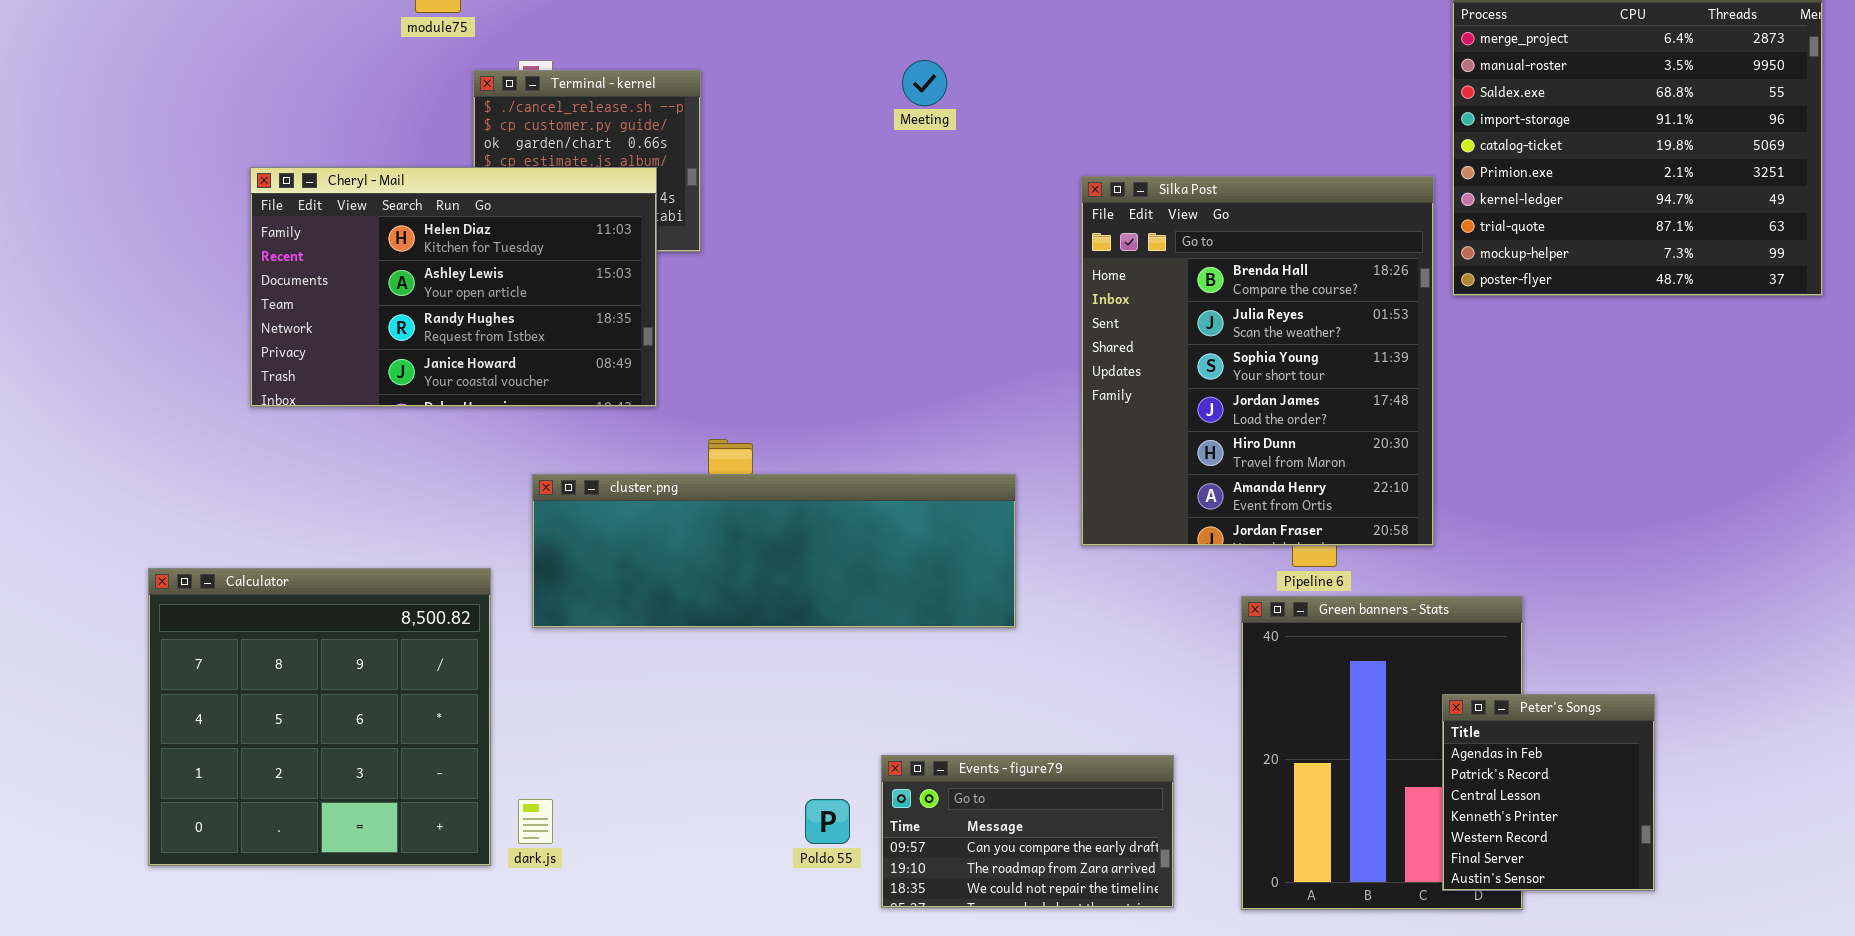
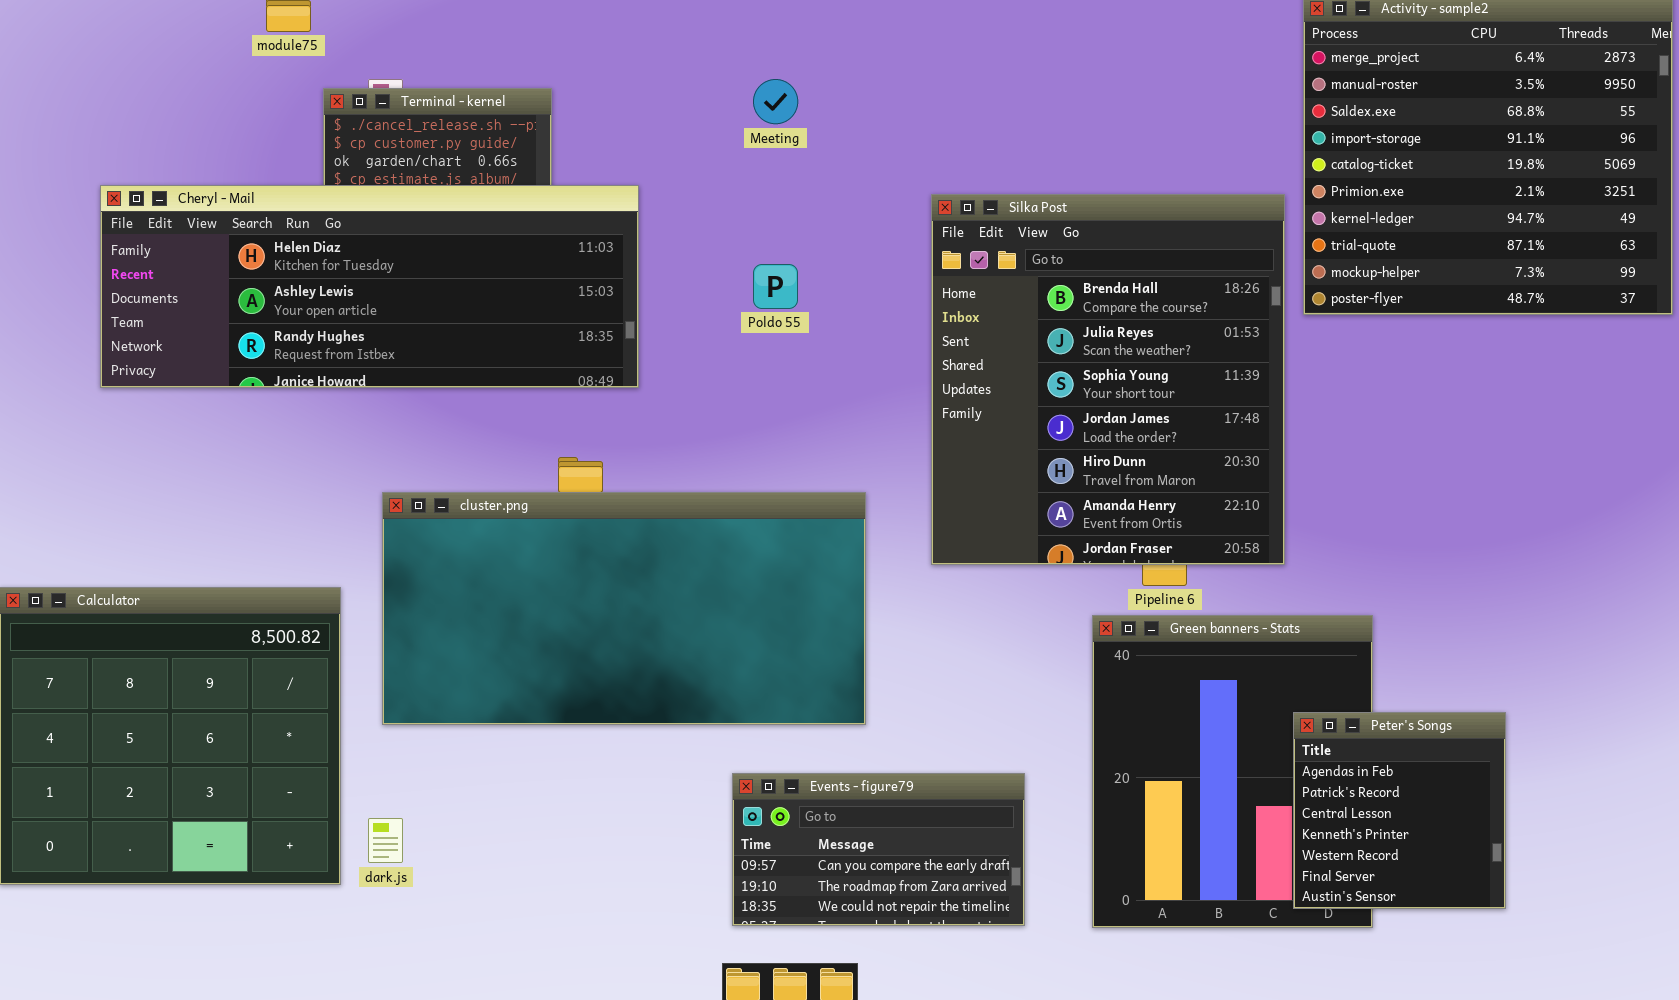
Cheryl - Mail: [250,167,657,407] -> [100,185,639,388], resized
cluster.png: [532,474,1016,628] -> [382,492,866,725], resized
Poldo 55: [805,799,850,844] -> [753,264,798,309], moved

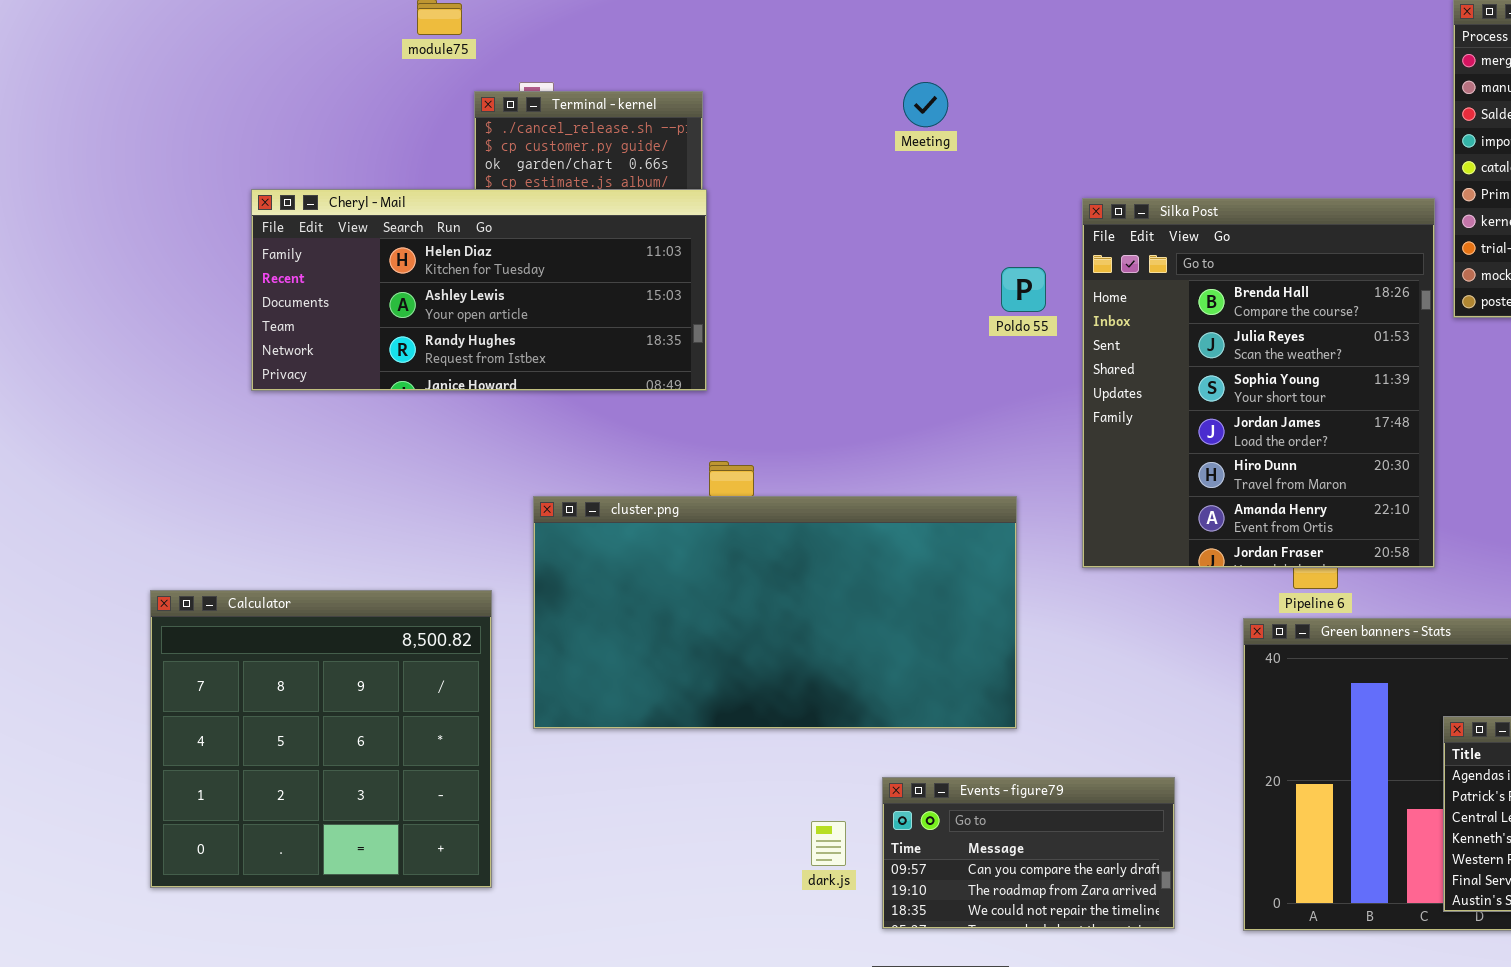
Cheryl - Mail: [100,185,639,388] -> [251,189,707,391], resized
Poldo 55: [753,264,798,309] -> [1001,267,1046,312], moved
dark.js: [368,818,403,863] -> [811,821,846,866], moved

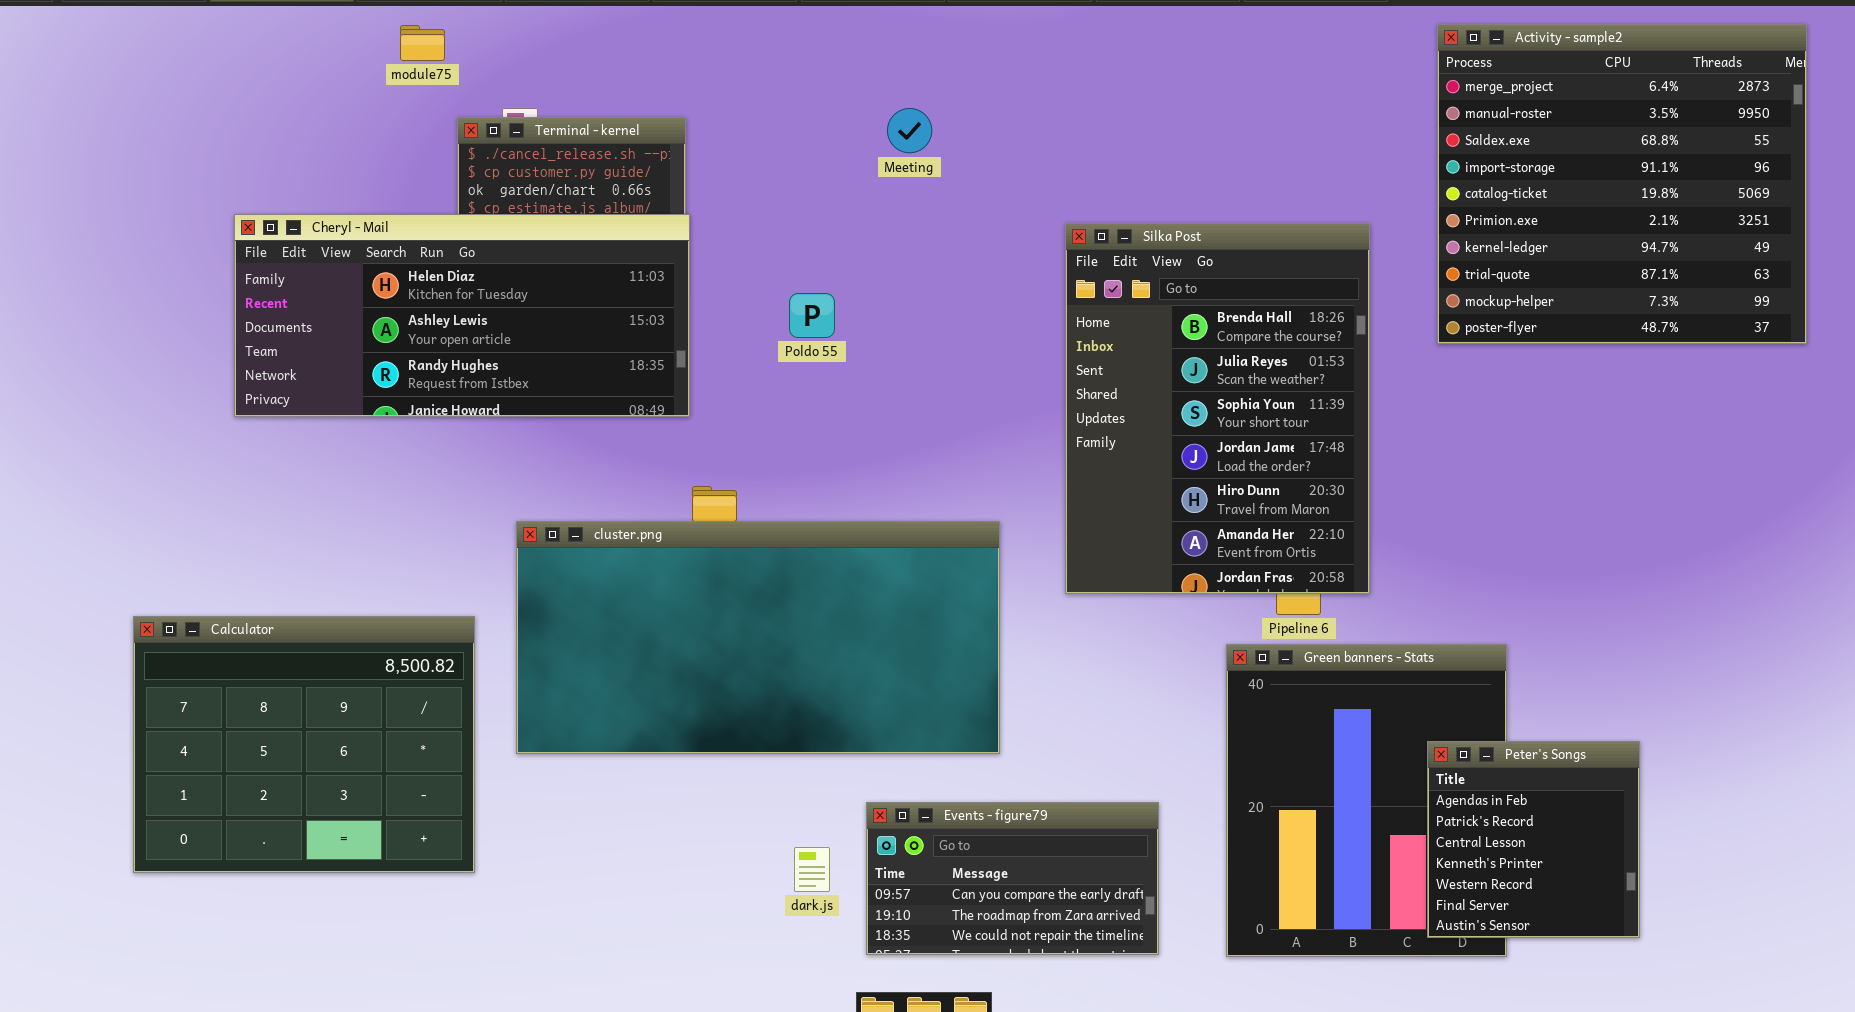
Silka Post: [1082,198,1435,568] -> [1065,223,1370,594], resized
Poldo 55: [1001,267,1046,312] -> [789,293,835,338], moved
Calculator: [150,590,492,888] -> [133,616,475,873], resized

